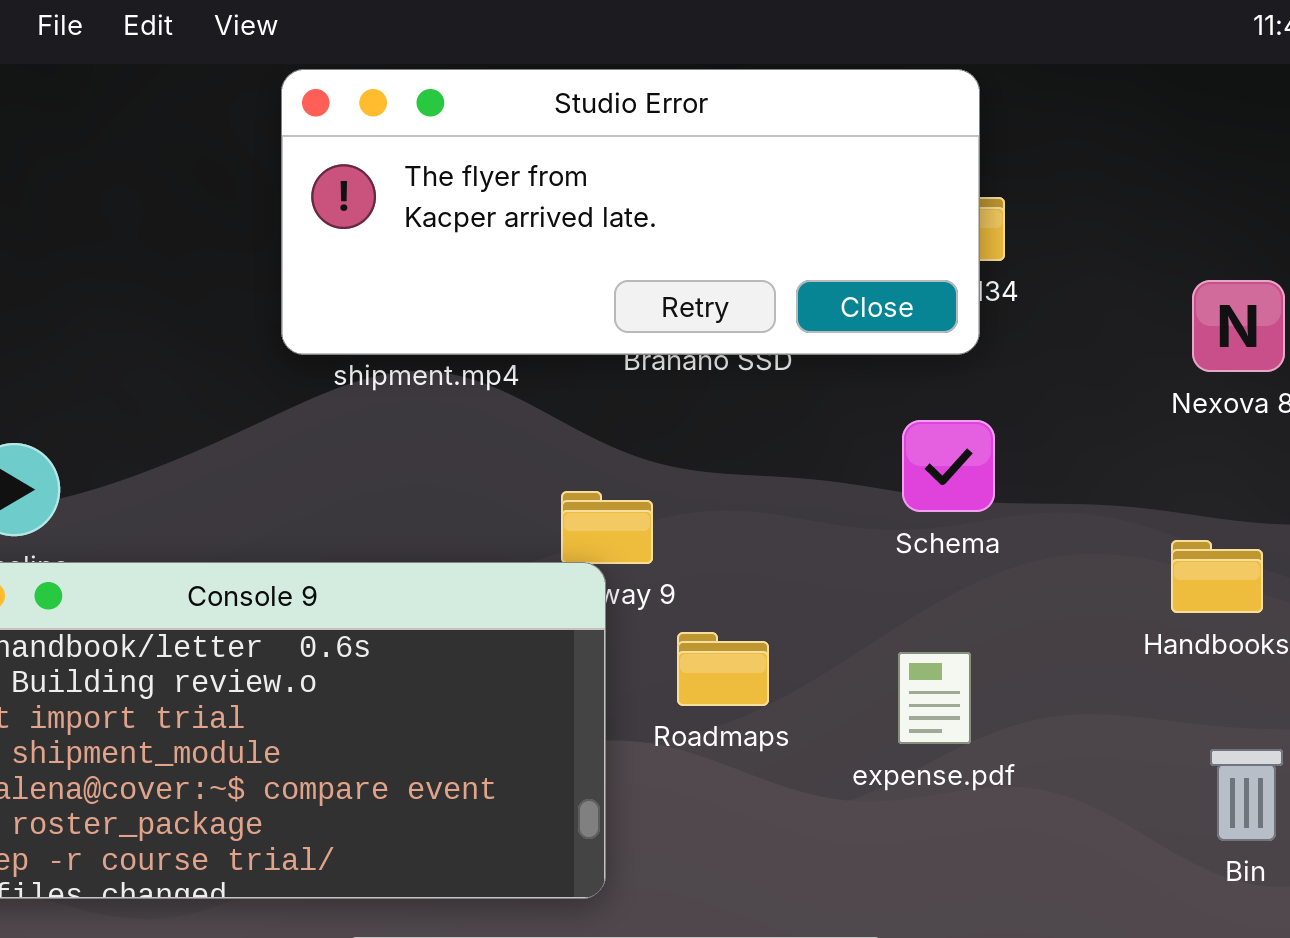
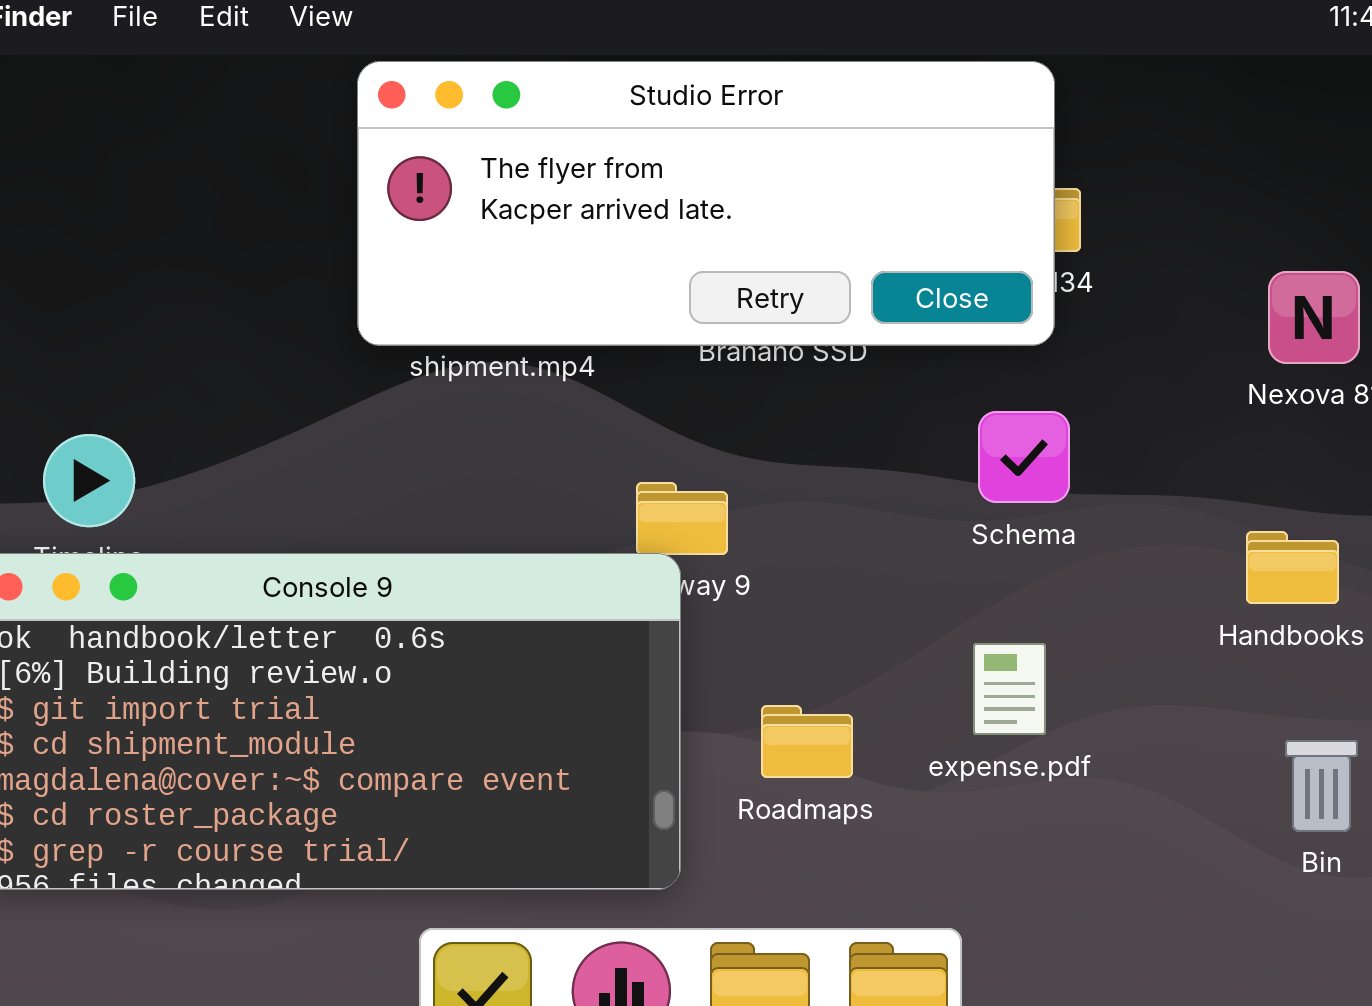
Roadmaps: [677,632,769,706] -> [761,705,853,778], moved

